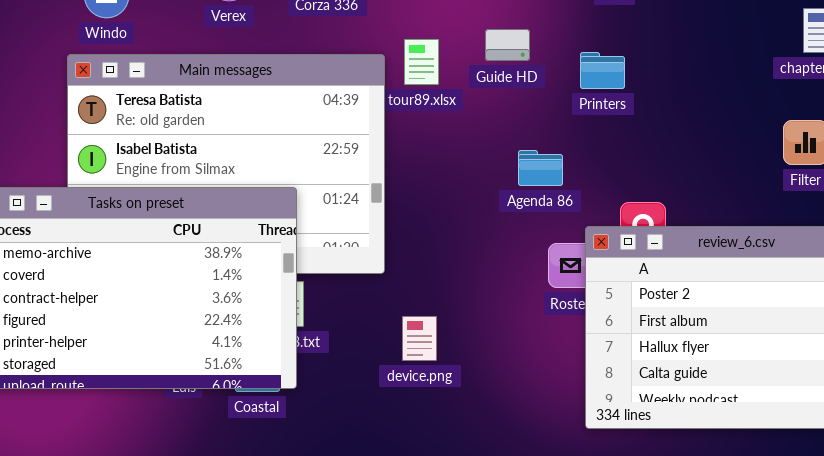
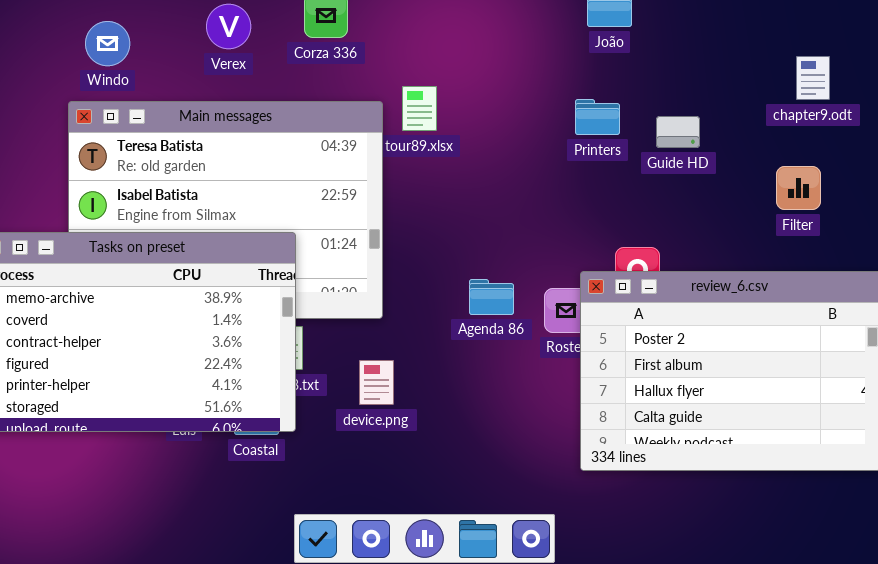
Guide HD: [485,29,530,61] -> [656,116,700,148], moved
Agenda 86: [518,150,563,186] -> [469,279,514,315], moved
device.png: [402,316,437,361] -> [359,360,394,405], moved

